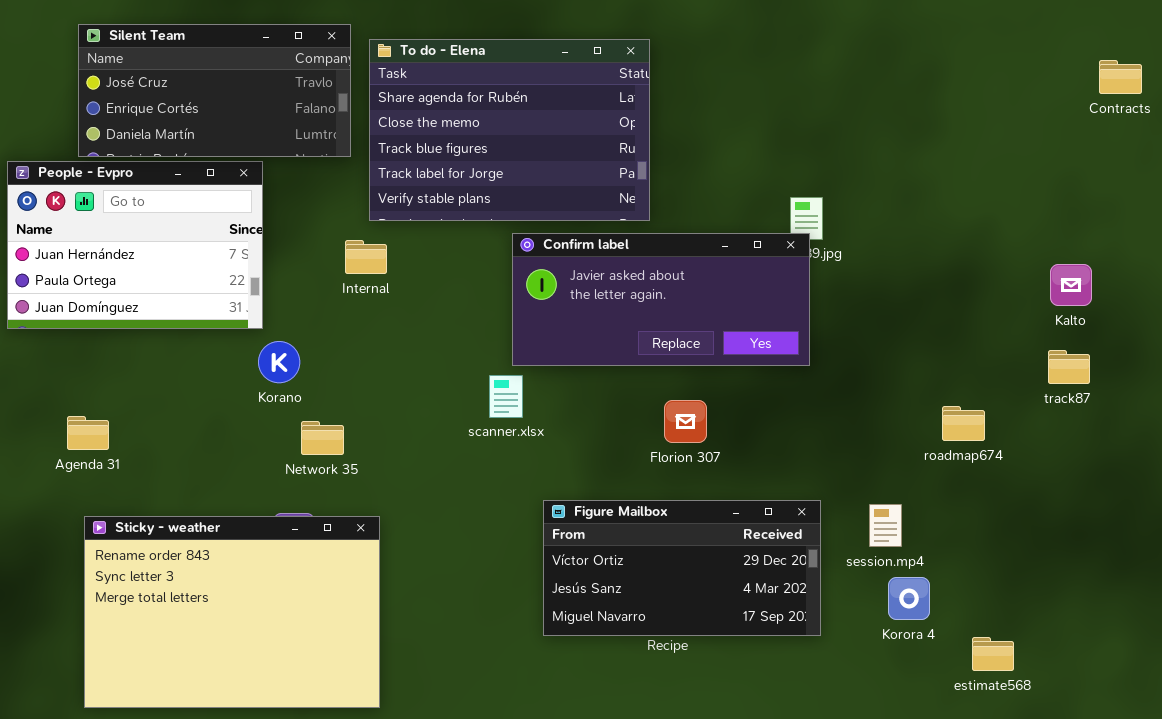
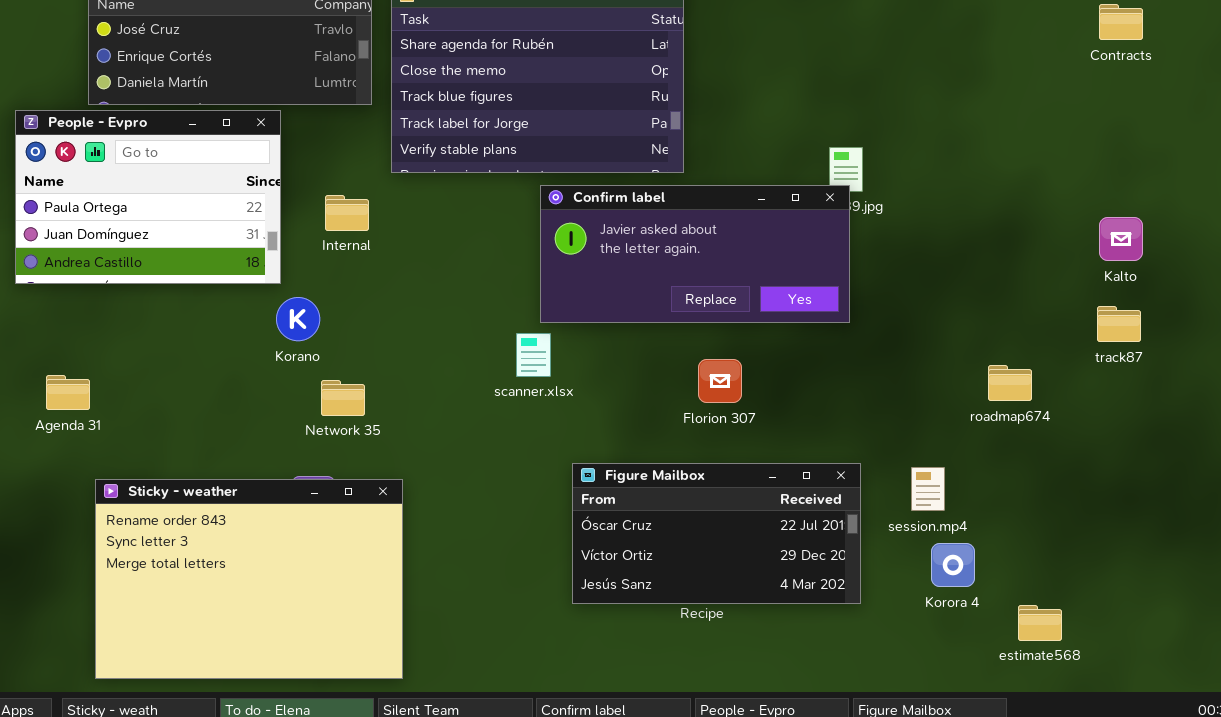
Contracts: [1099,60,1142,94] -> [1099,4,1143,40], moved
People - Evpro: [7,161,263,329] -> [15,110,281,284], scrolled down 1 row
Internal: [345,240,387,274] -> [325,195,369,231], moved
Agenda 31: [67,416,109,450] -> [46,375,90,410], moved
Figure Mailbox: [543,500,821,636] -> [572,463,861,604], scrolled up 1 row

